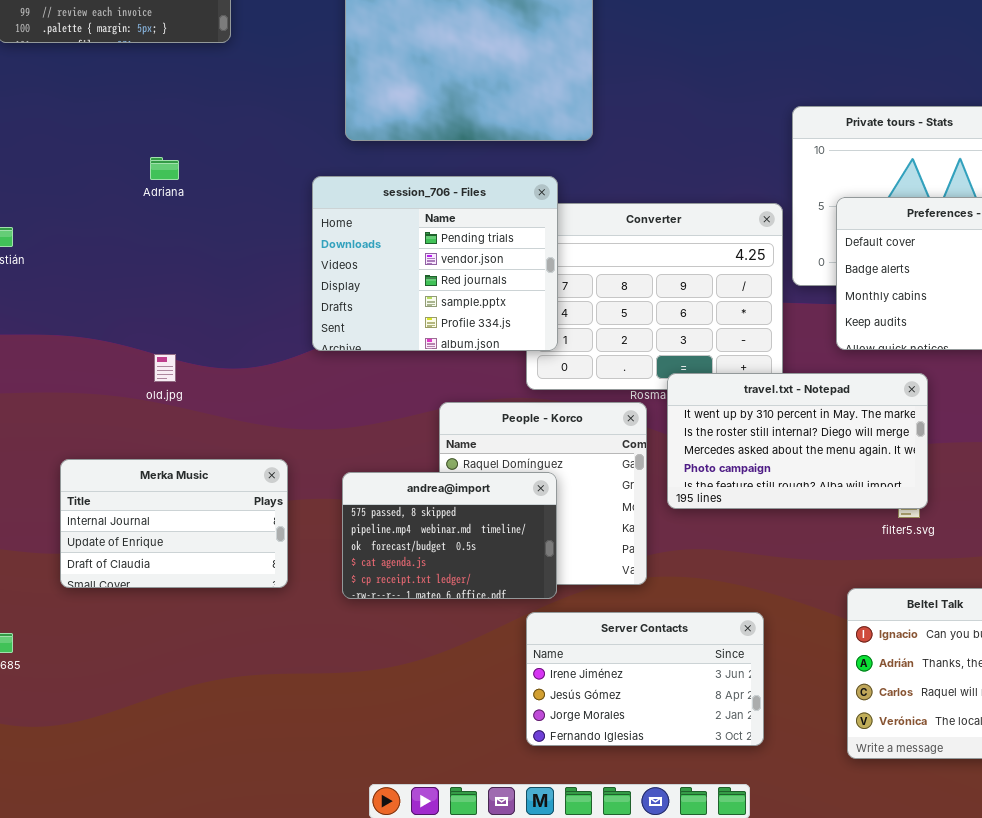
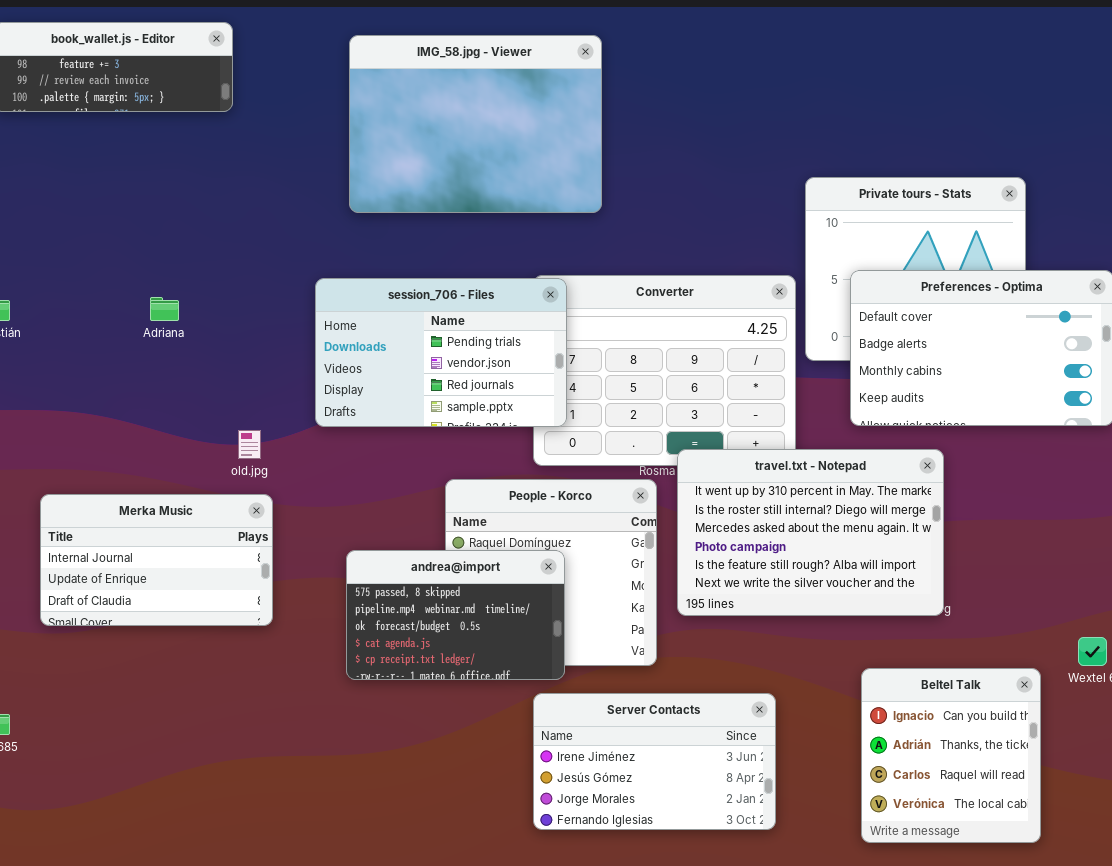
Adriana: [150,157,179,180] -> [150,297,179,321], moved
session_706 - Files: [312,176,558,351] -> [315,278,567,427], resized
old.jpg: [154,354,176,382] -> [238,430,261,459], moved
travel.txt - Notepad: [667,373,928,509] -> [677,449,944,616], resized
Merka Music: [60,459,288,588] -> [40,494,273,626], moved

